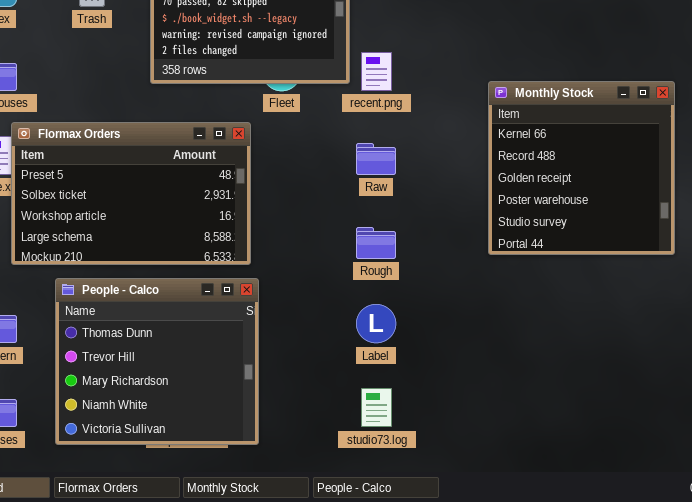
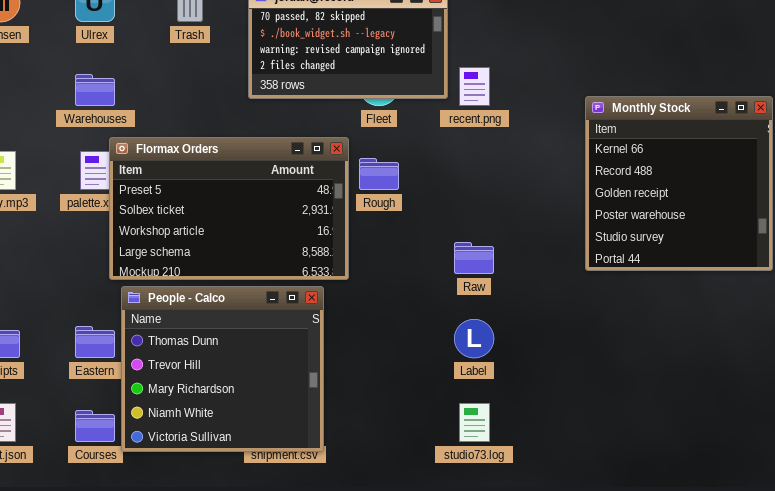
Raw: [356,143,396,175] -> [454,242,494,274], moved
Rough: [356,227,396,259] -> [359,158,399,190], moved
People - Calco: [55,278,259,445] -> [121,286,324,452], moved

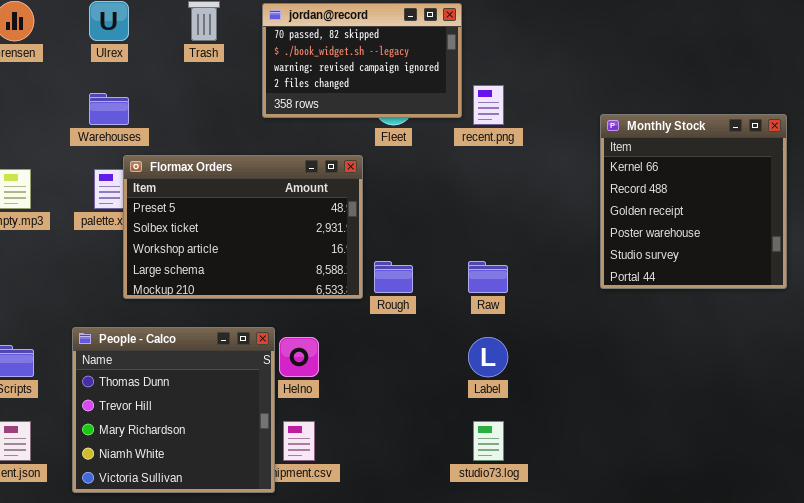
Rough: [359,158,399,190] -> [374,261,413,293], moved
People - Calco: [121,286,324,452] -> [72,327,275,493], moved

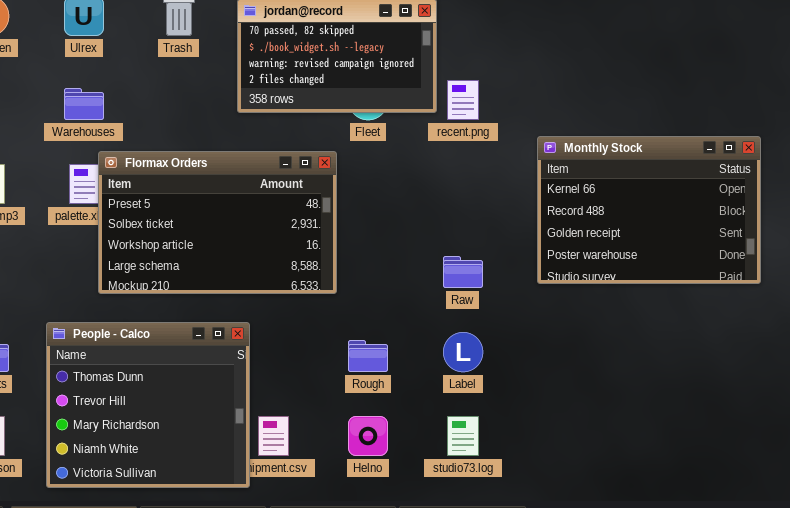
Monthly Stock: [600,114,787,289] -> [537,136,761,284], resized
Rough: [374,261,413,293] -> [348,340,388,372], moved
Helno: [279,337,319,377] -> [348,416,388,456], moved

